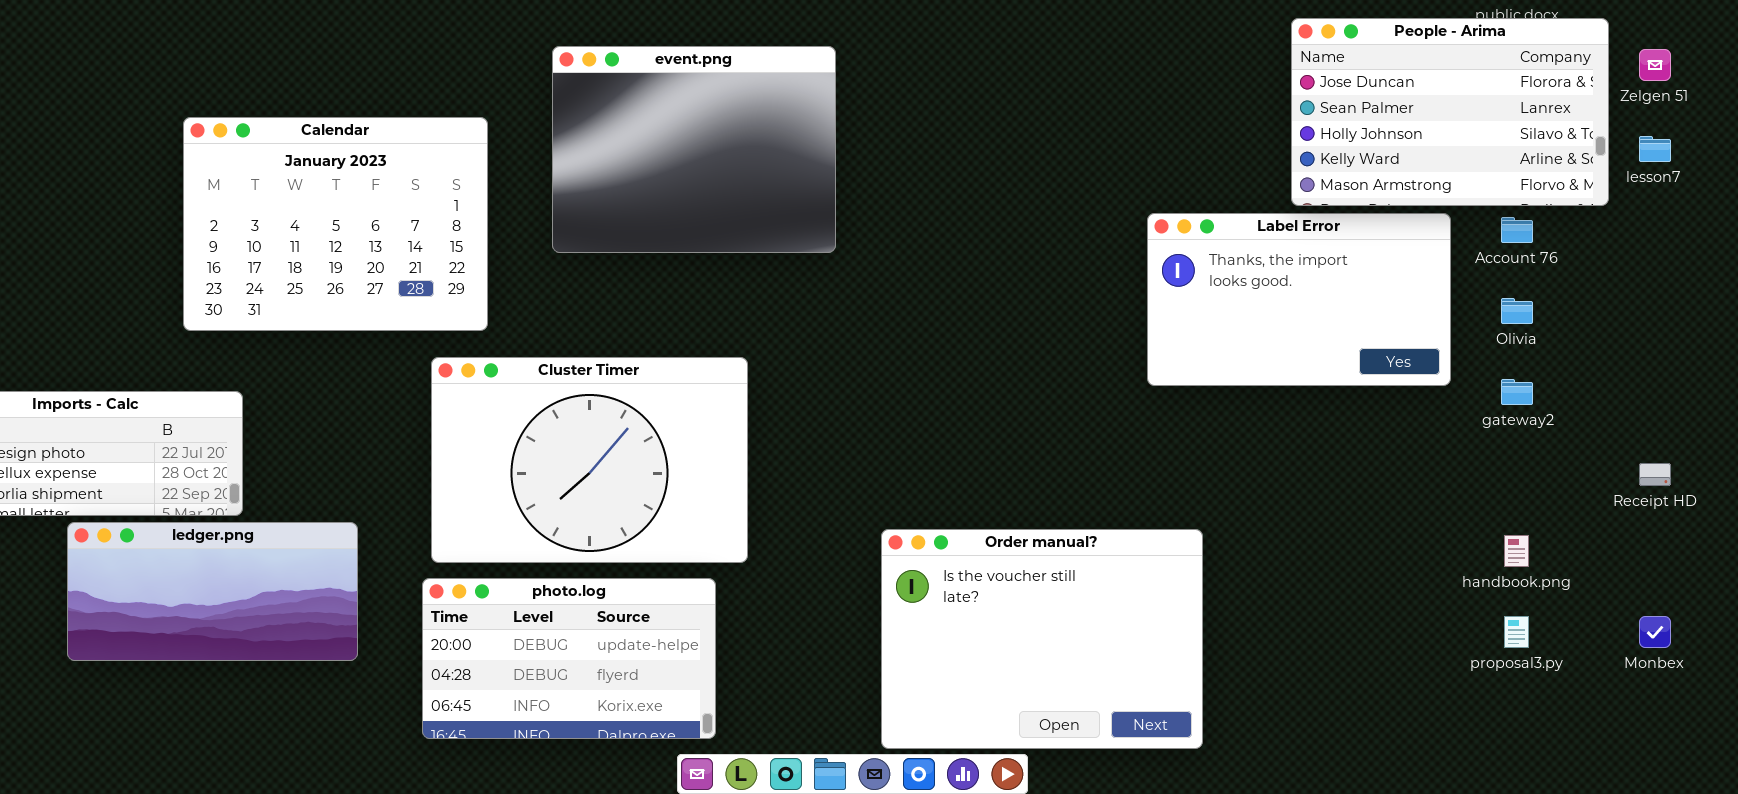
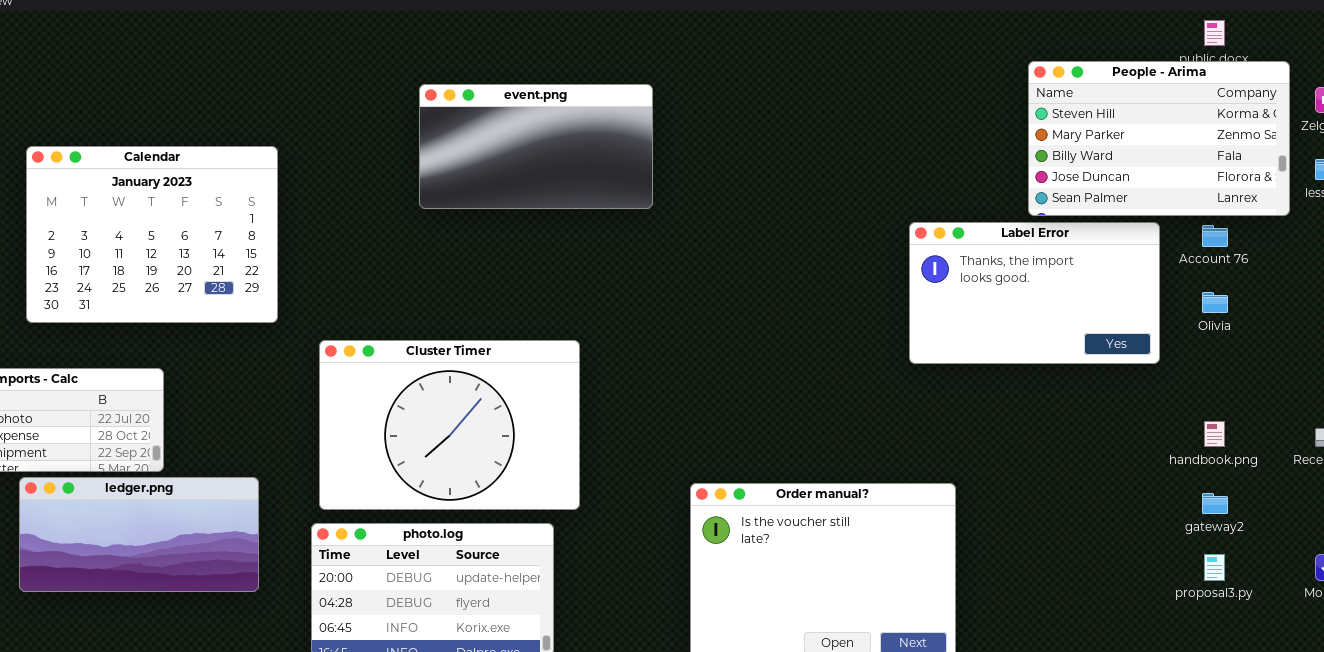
People - Arima: [1291,18,1609,206] -> [1028,61,1290,216], scrolled up 3 rows
event.png: [552,46,836,253] -> [419,84,653,209], resized
Calendar: [183,117,488,331] -> [26,146,278,323], moved
gateway2: [1501,379,1533,405] -> [1202,493,1228,514], moved
handbook.png: [1504,535,1529,567] -> [1204,421,1225,447], moved

